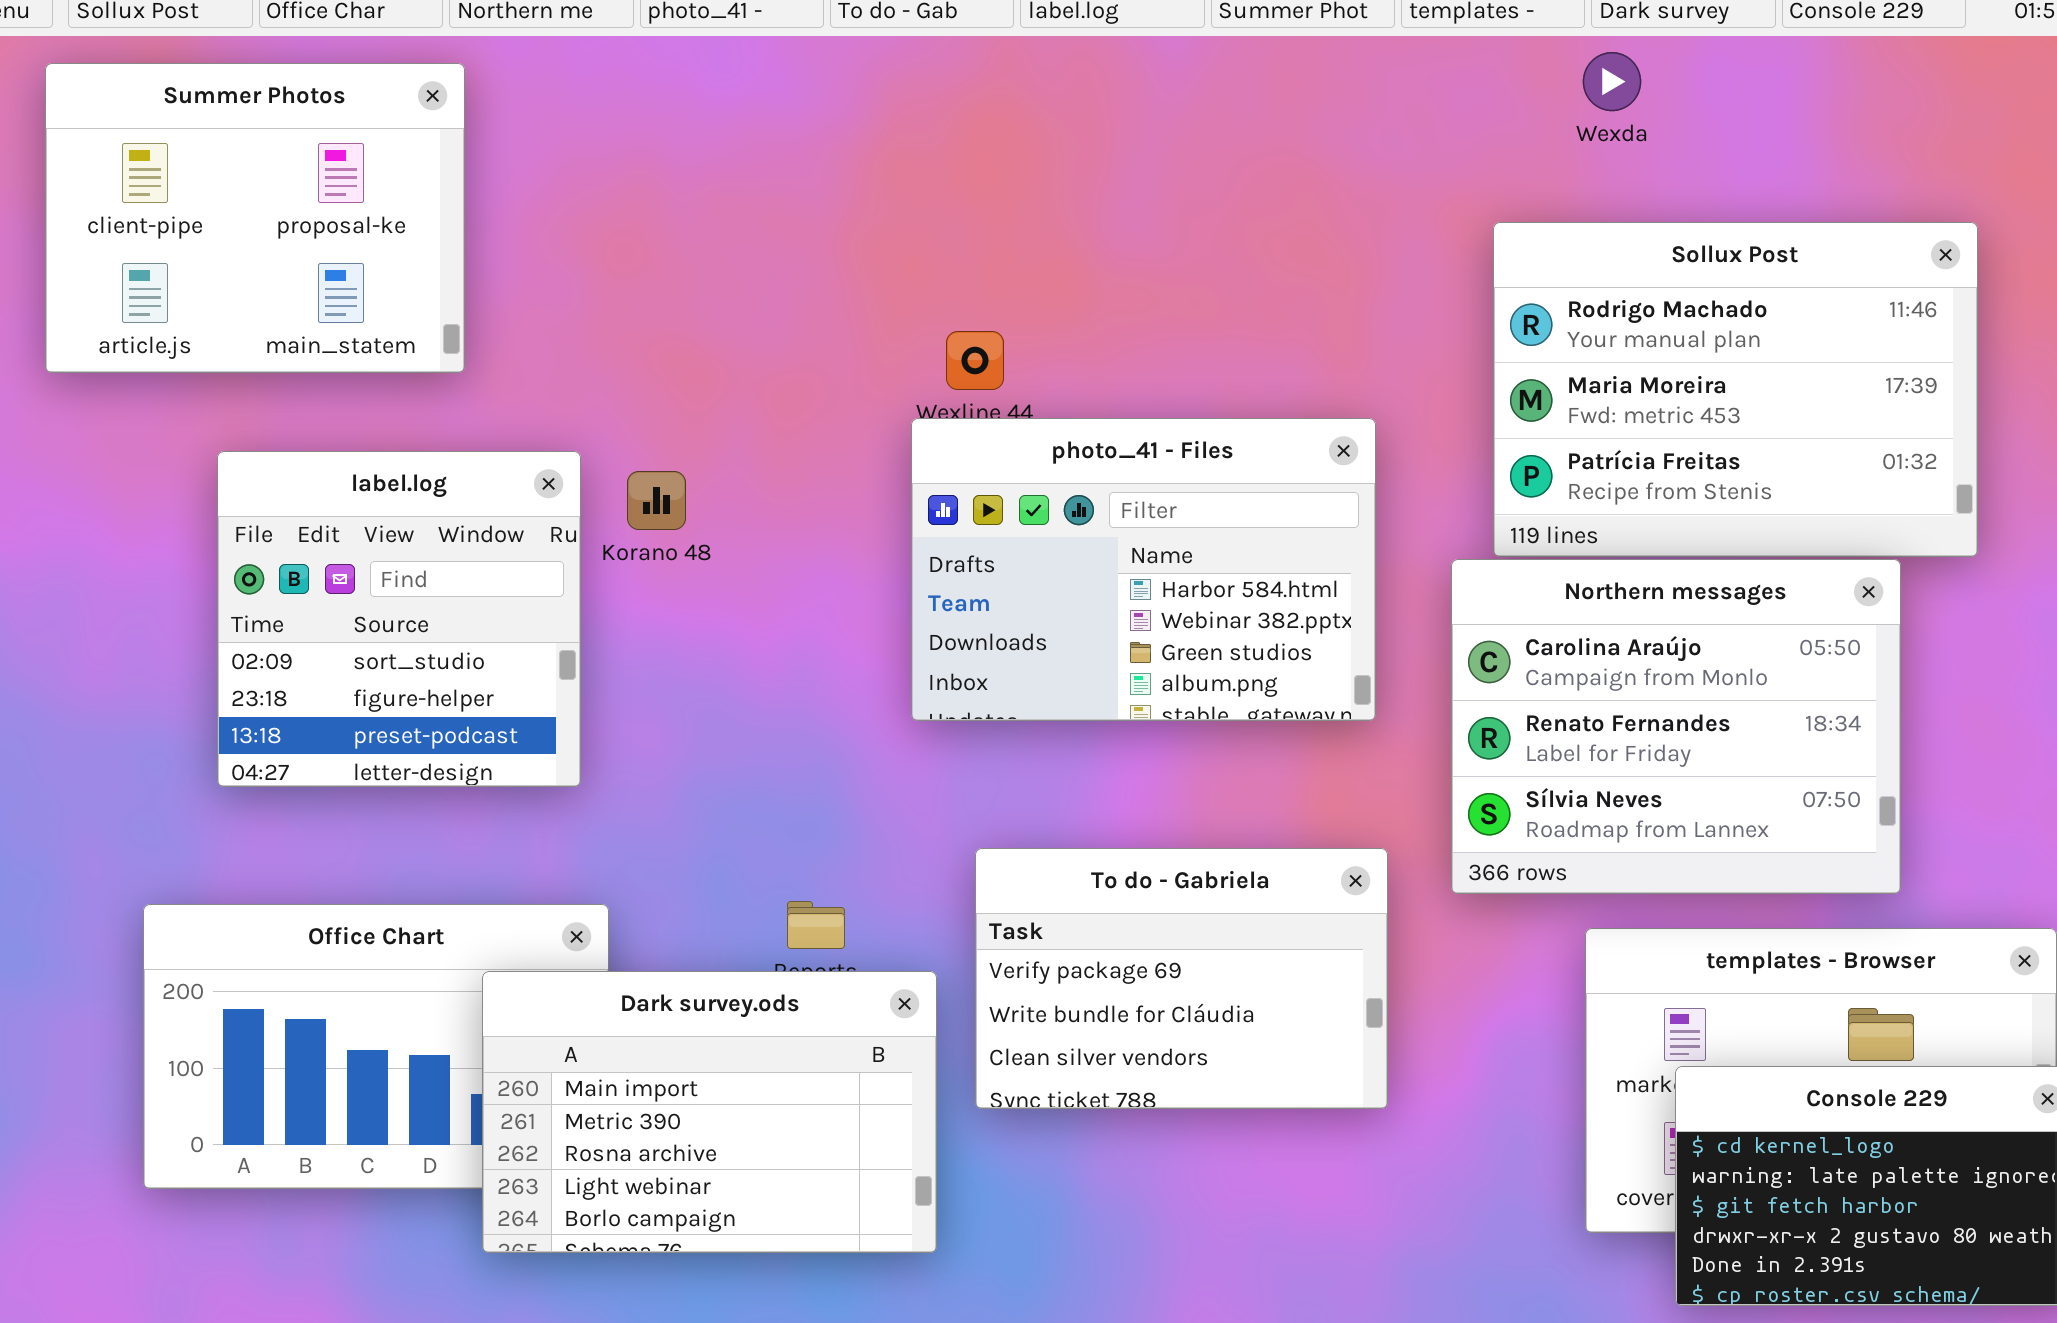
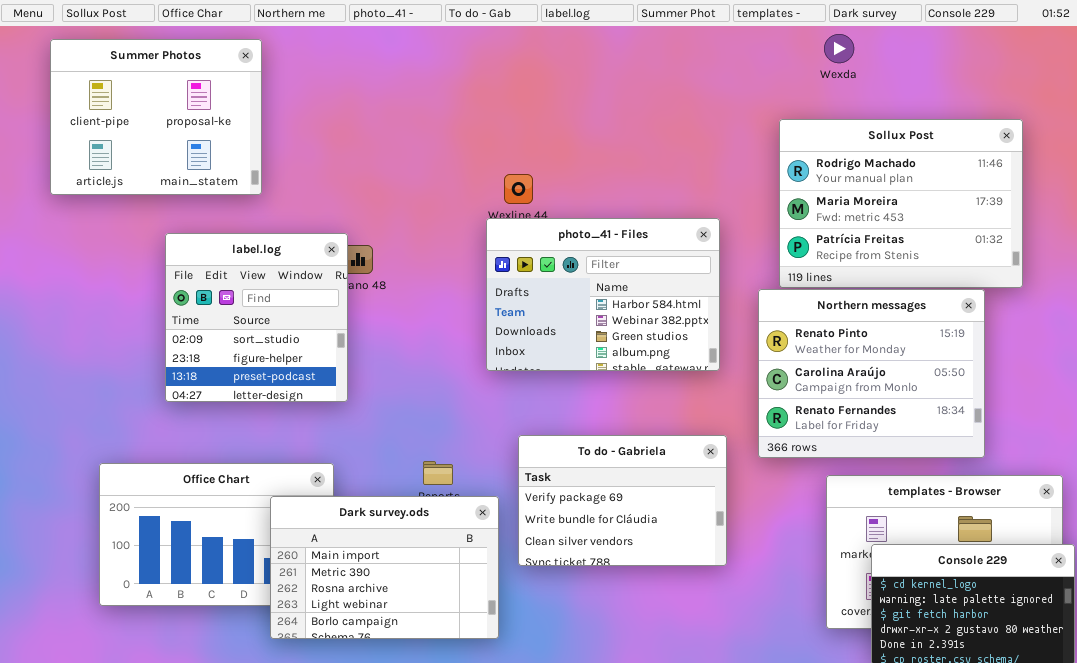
label.log: [217,451,581,787] -> [165,233,348,402], moved
Northern messages: [1451,559,1901,894] -> [758,289,985,458], scrolled up 1 row

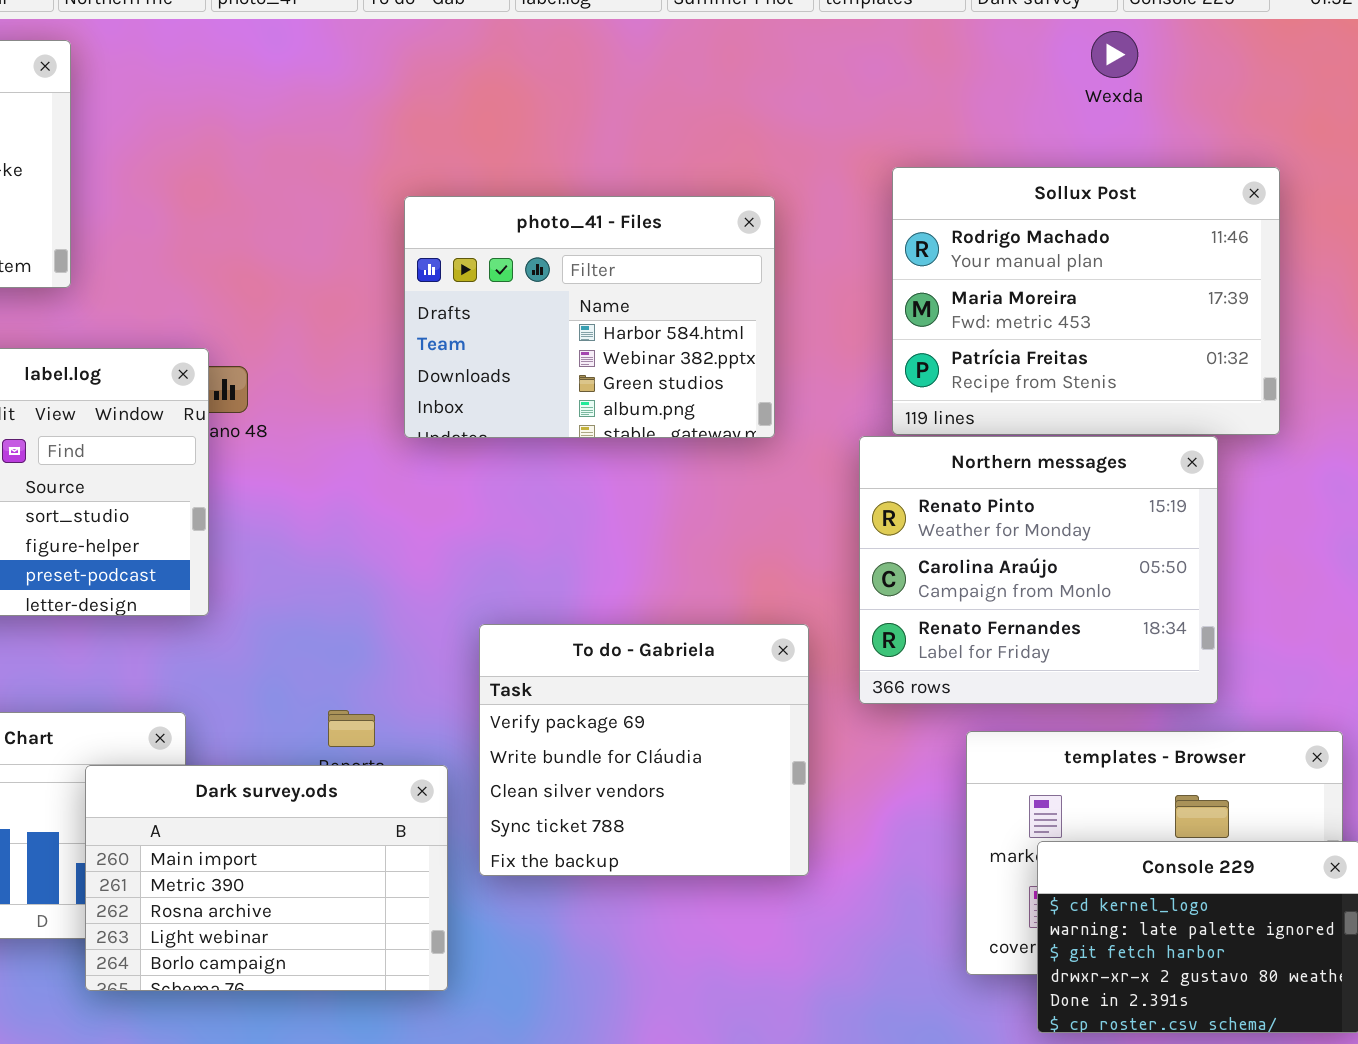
Wexda: [824,34,854,63] -> [1091,31,1138,78], moved
photo_41 - Files: [486,218,720,371] -> [404,196,775,438], moved
To do - Gabriela: [518,435,727,566] -> [479,624,809,876], resized

